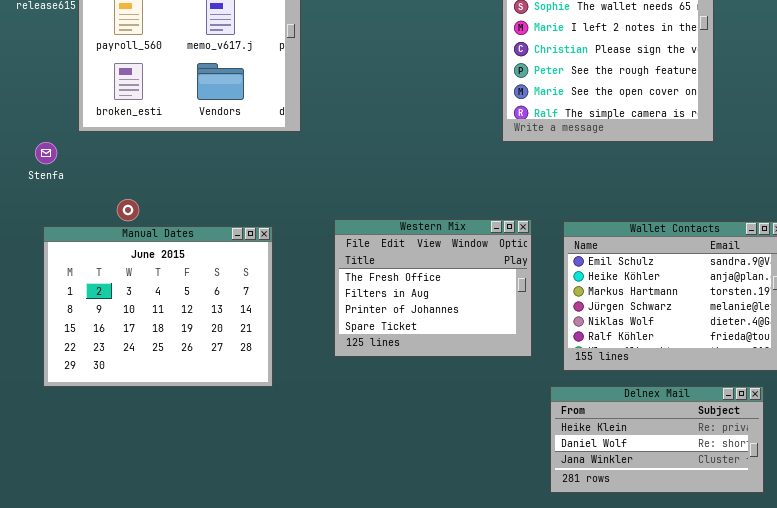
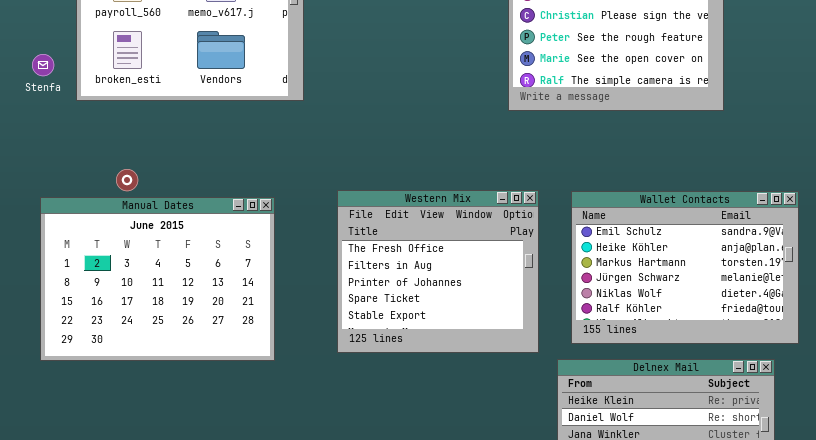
Stenfa: [35,142,57,164] -> [32,54,54,76], moved
Western Mix: [334,219,532,357] -> [337,190,539,353], resized

